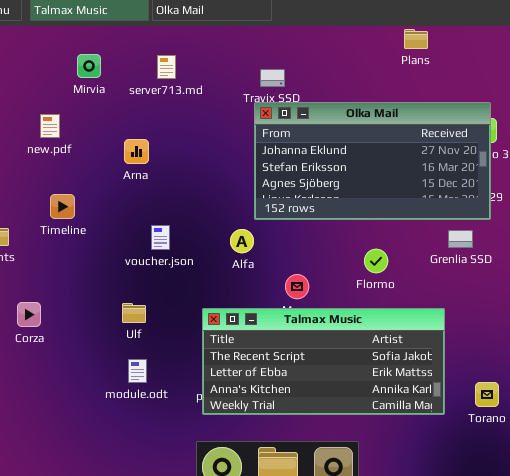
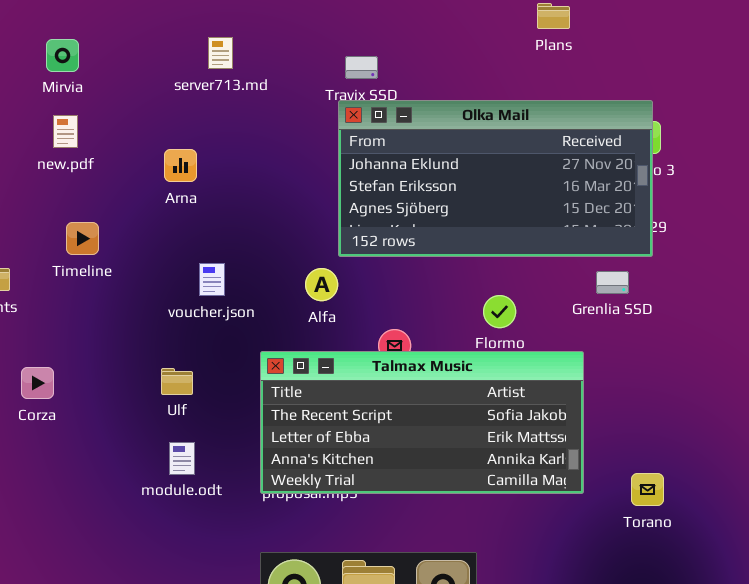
Mirvia: [77,54,101,78] -> [46,39,79,72], moved
Talmax Music: [202,308,445,415] -> [260,351,584,494], moved

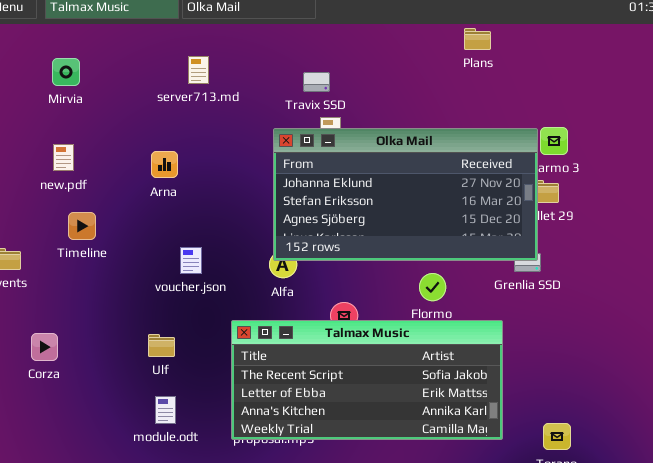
Olka Mail: [338,100,653,257] -> [273,128,538,261], moved
new.pdf: [53,115,78,148] -> [53,144,74,171], moved

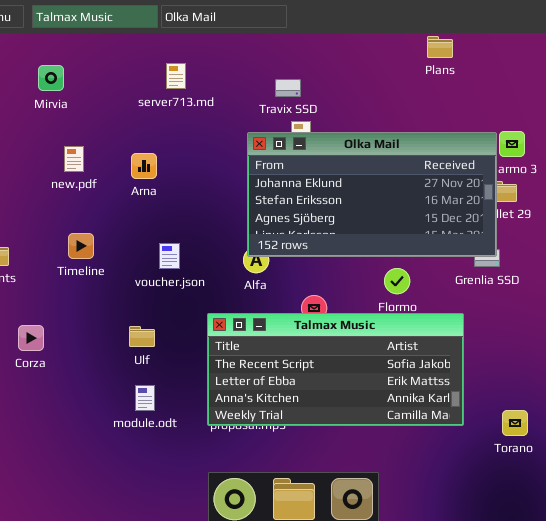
new.pdf: [53,144,74,171] -> [64,146,84,172], moved
Timeline: [68,212,96,240] -> [68,233,94,259], moved

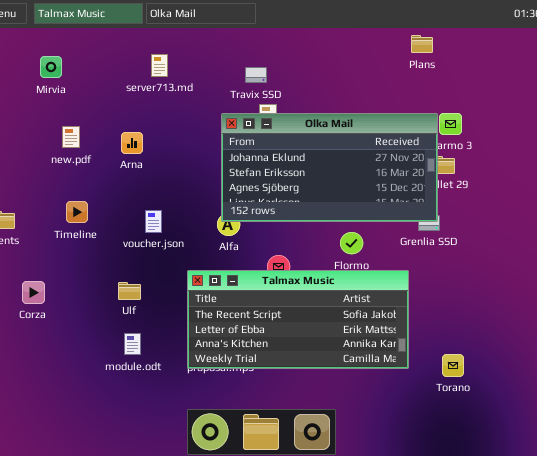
Plans: [427,36,453,58] -> [411,35,433,53], moved

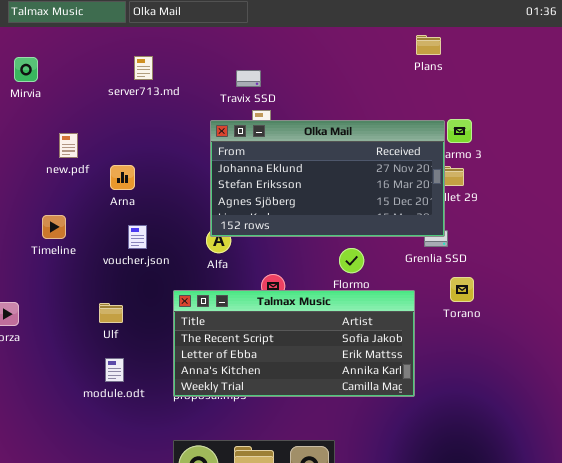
new.pdf: [62,126,80,148] -> [59,133,78,158], moved
Arna: [121,132,143,154] -> [110,165,135,190], moved
Torano: [442,354,464,377] -> [450,277,474,302], moved

